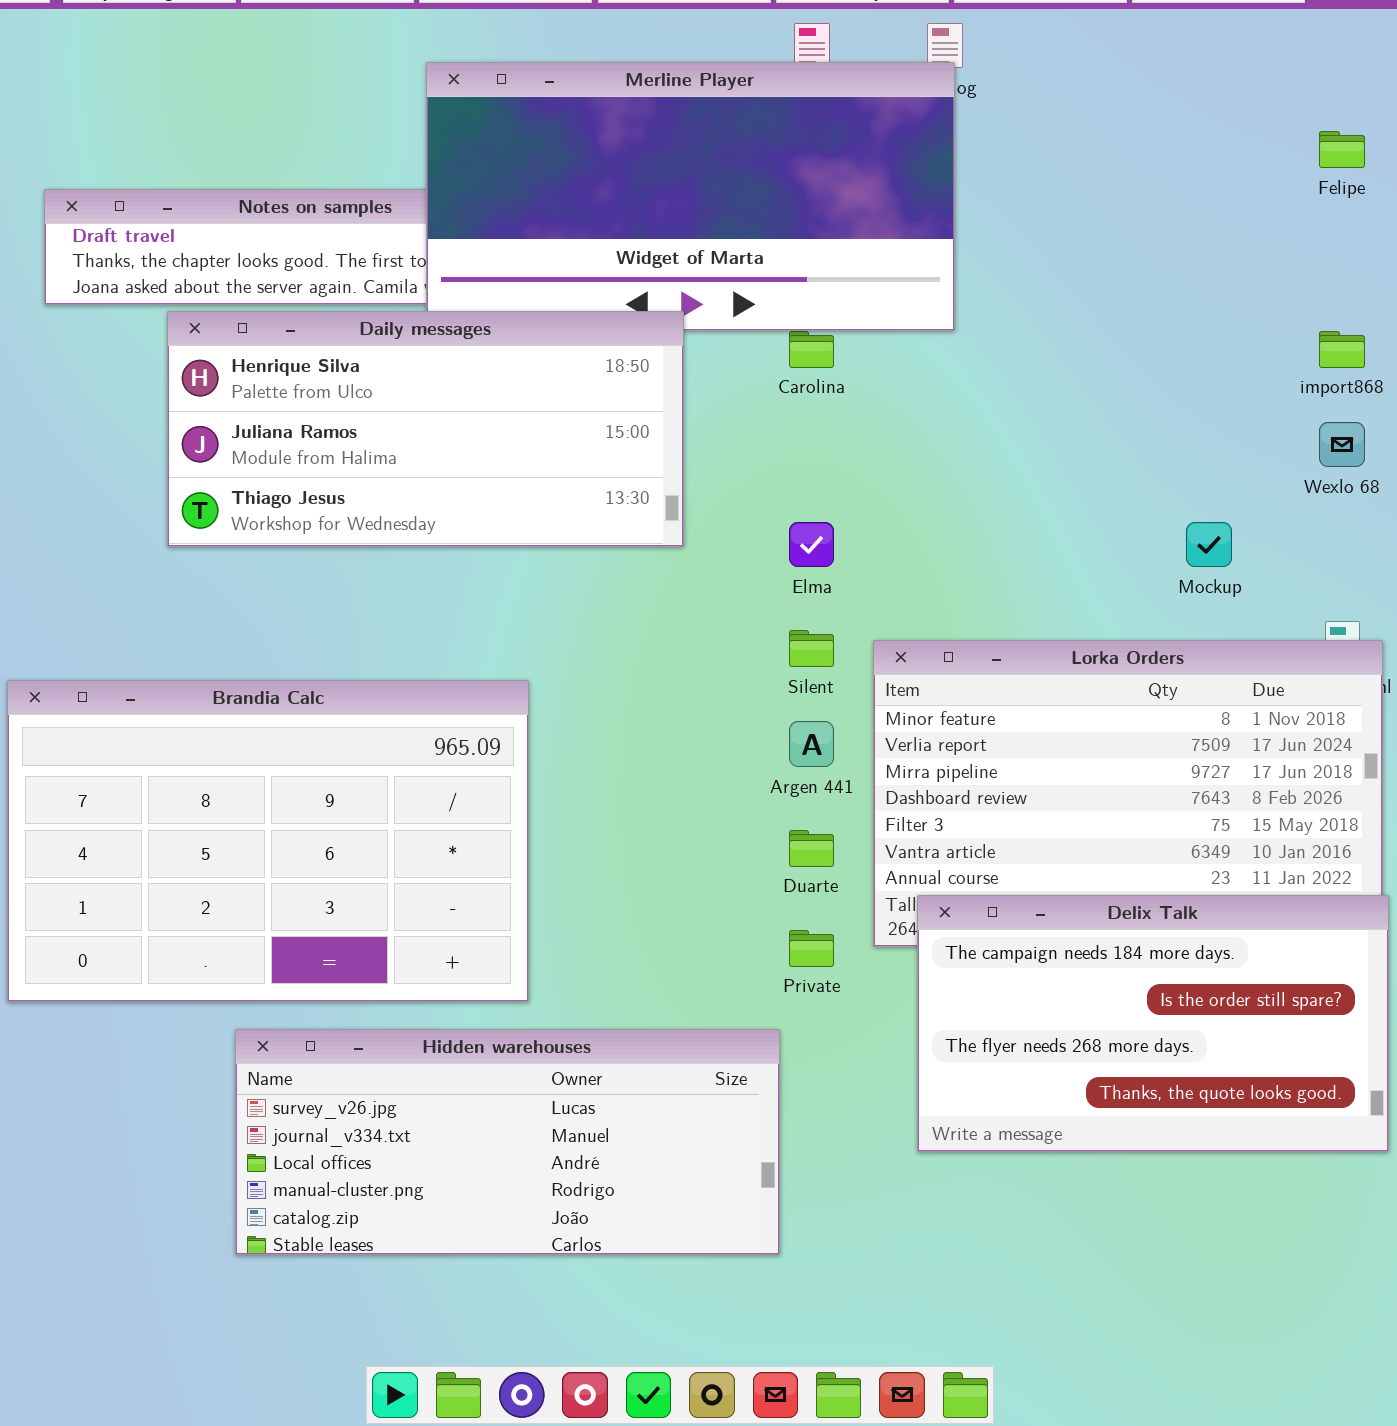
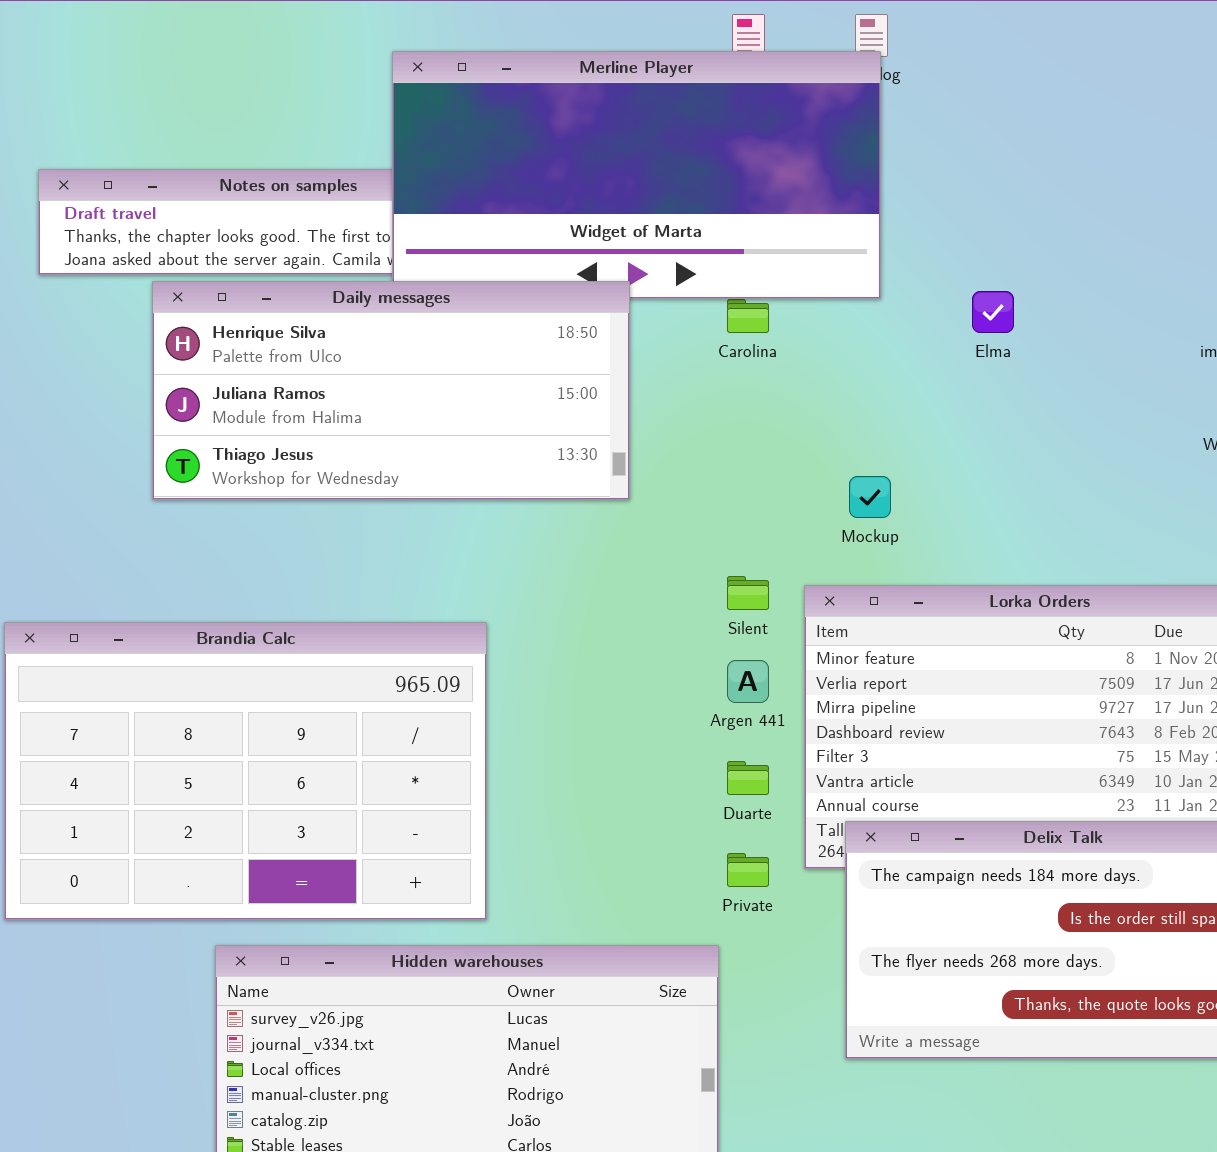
Elma: [789,522,834,567] -> [972,291,1014,333], moved
Mockup: [1186,522,1232,567] -> [849,476,891,518], moved

